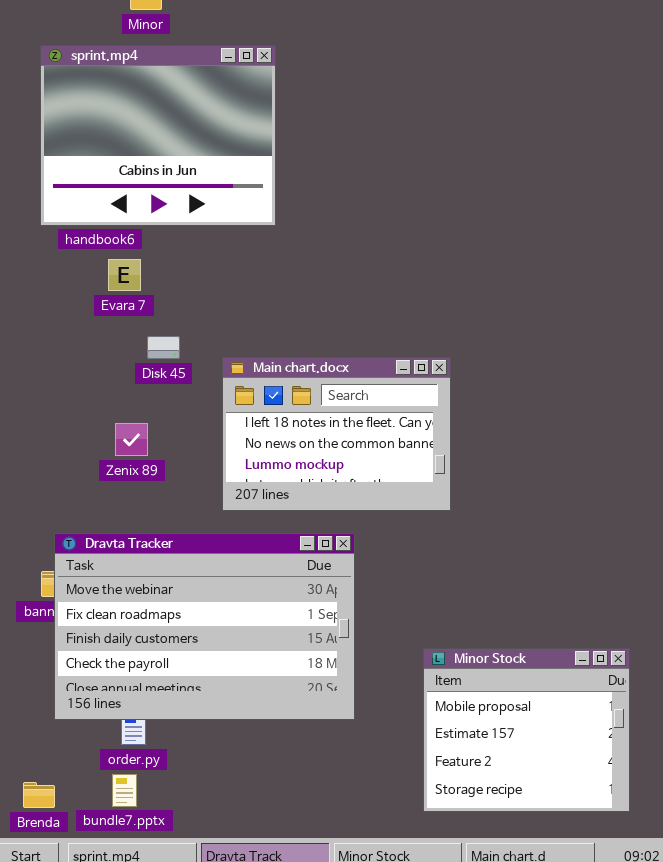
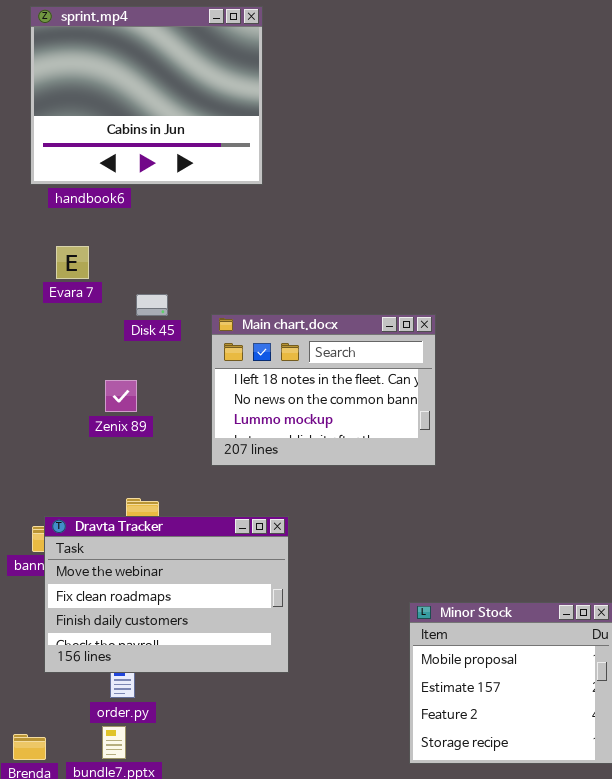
Evara 7: [108,259,141,291] -> [56,246,89,279], moved
Dravta Tracker: [54,533,355,720] -> [44,516,289,673], resized

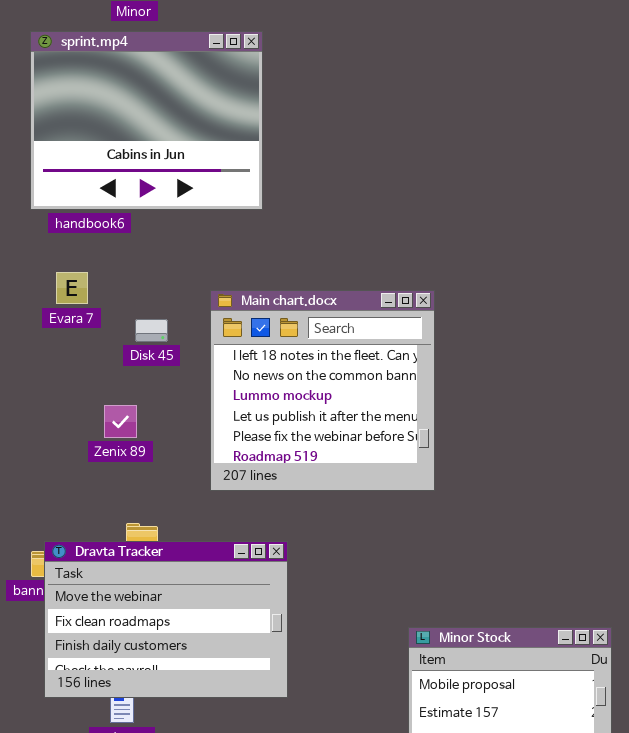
Main chart.docx: [211,314,436,466] -> [210,290,435,491], resized

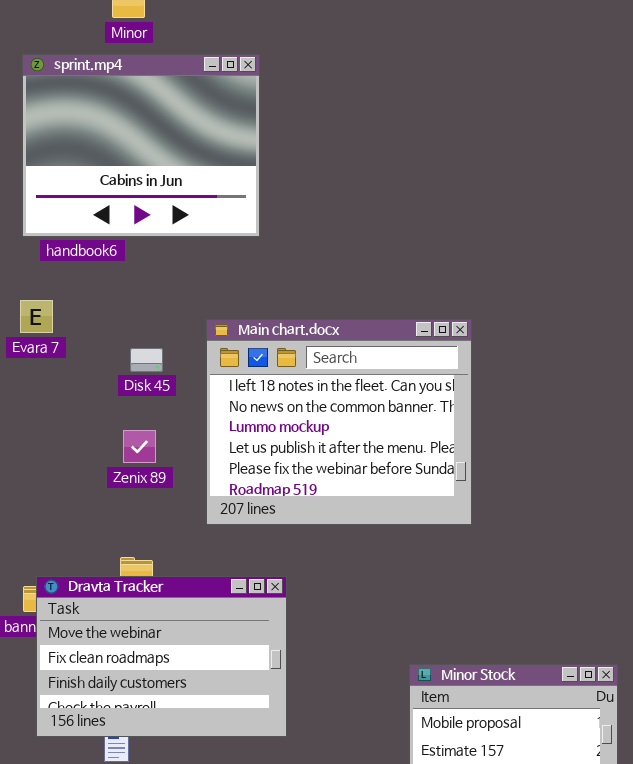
Evara 7: [56,272,88,304] -> [20,300,53,333], moved
Main chart.docx: [210,290,435,491] -> [206,319,472,525], resized
Zenix 89: [104,405,137,438] -> [123,430,156,463], moved

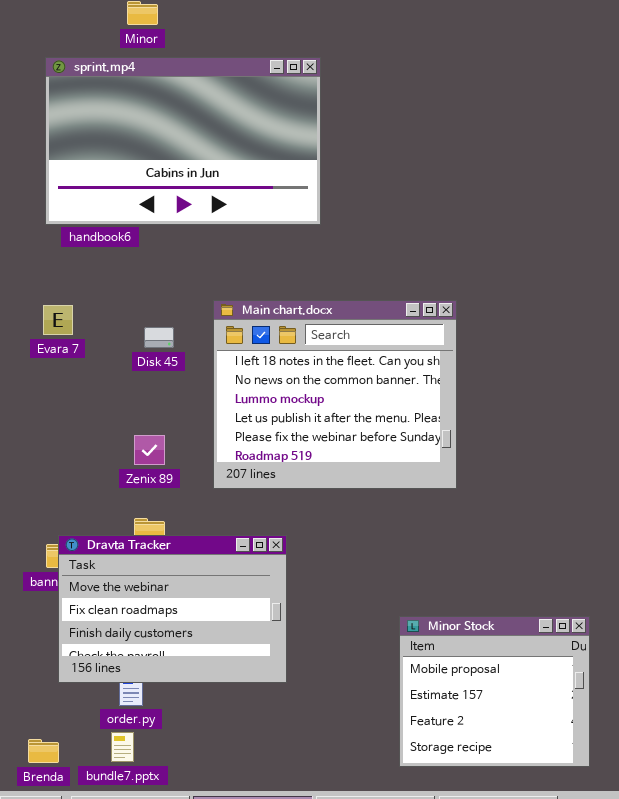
sprint.mp4: [22,54,260,237] -> [45,57,321,225], resized
Evara 7: [20,300,53,333] -> [43,305,73,335], moved
Zenix 89: [123,430,156,463] -> [134,435,165,465], moved

